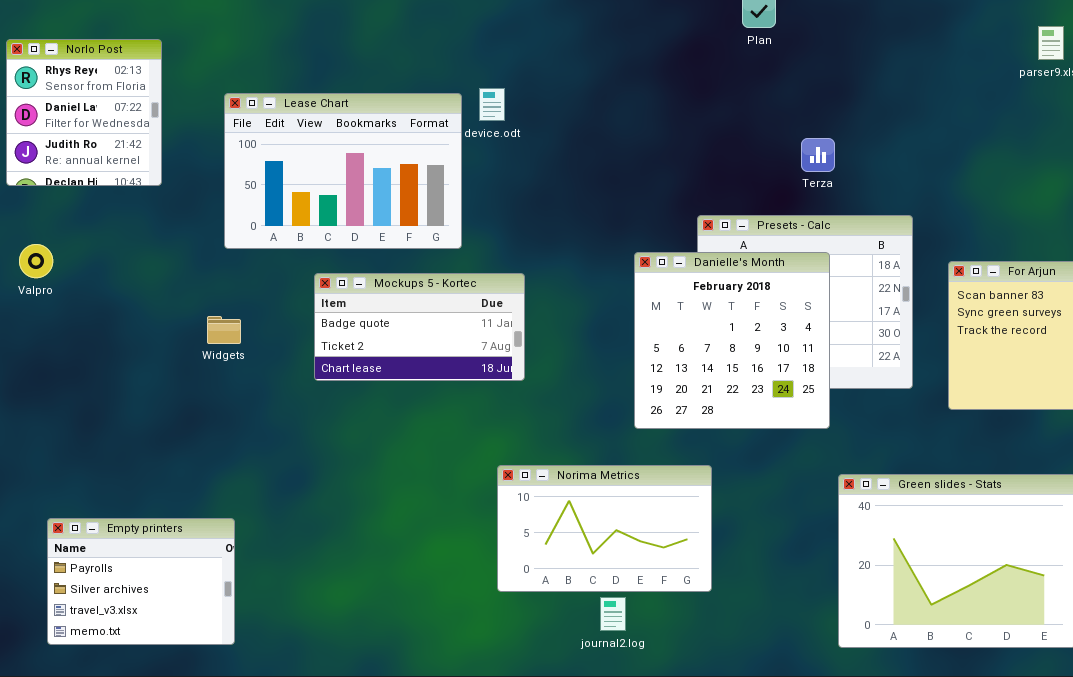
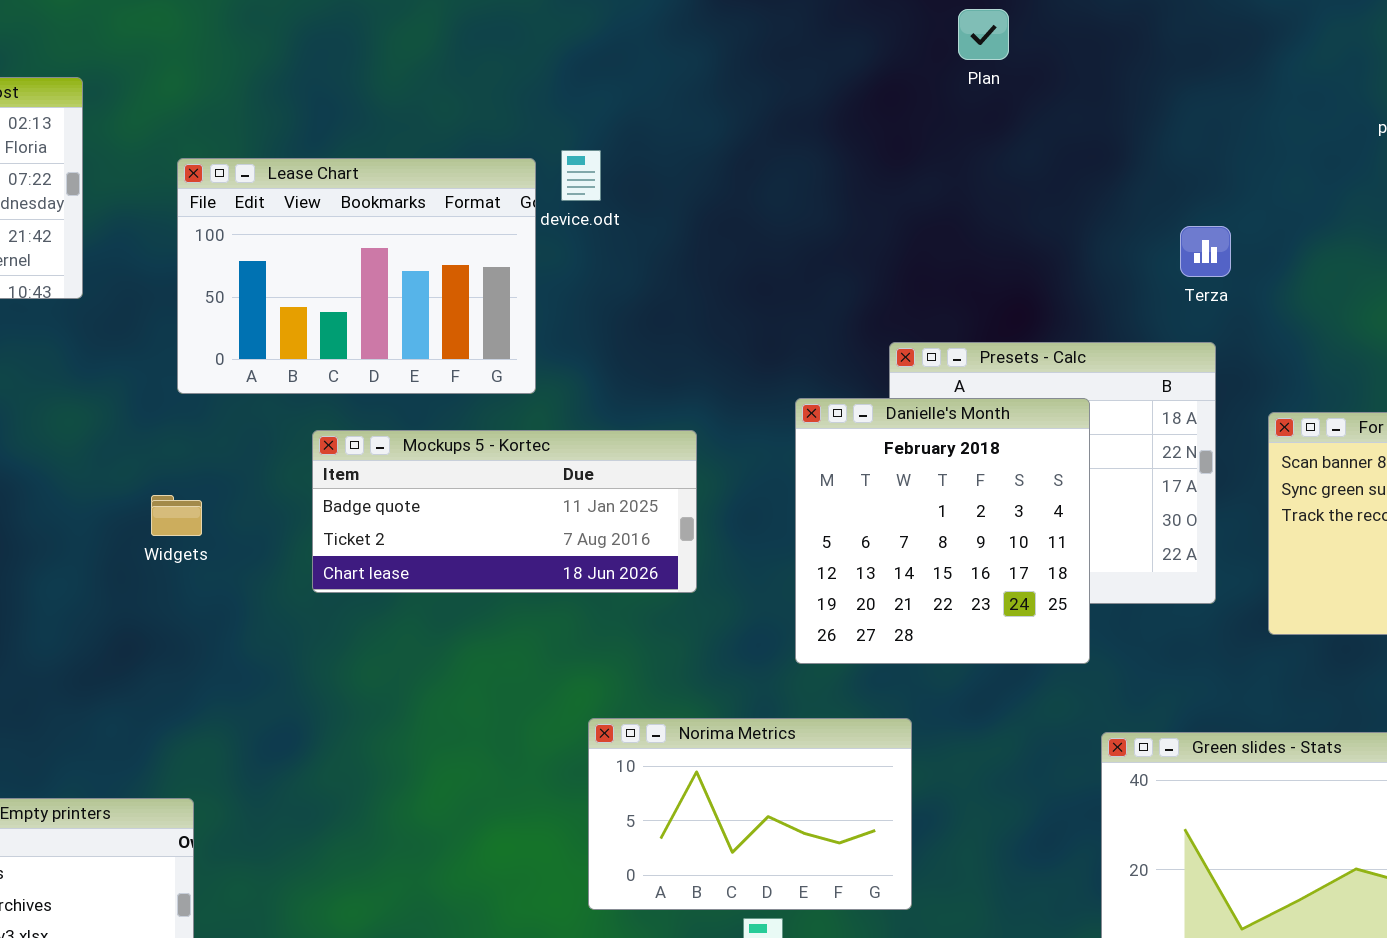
Terza: [801,138,835,172] -> [1180,226,1231,277], moved
Mockups 5 - Kortec: [314,273,525,381] -> [312,430,697,593], resized

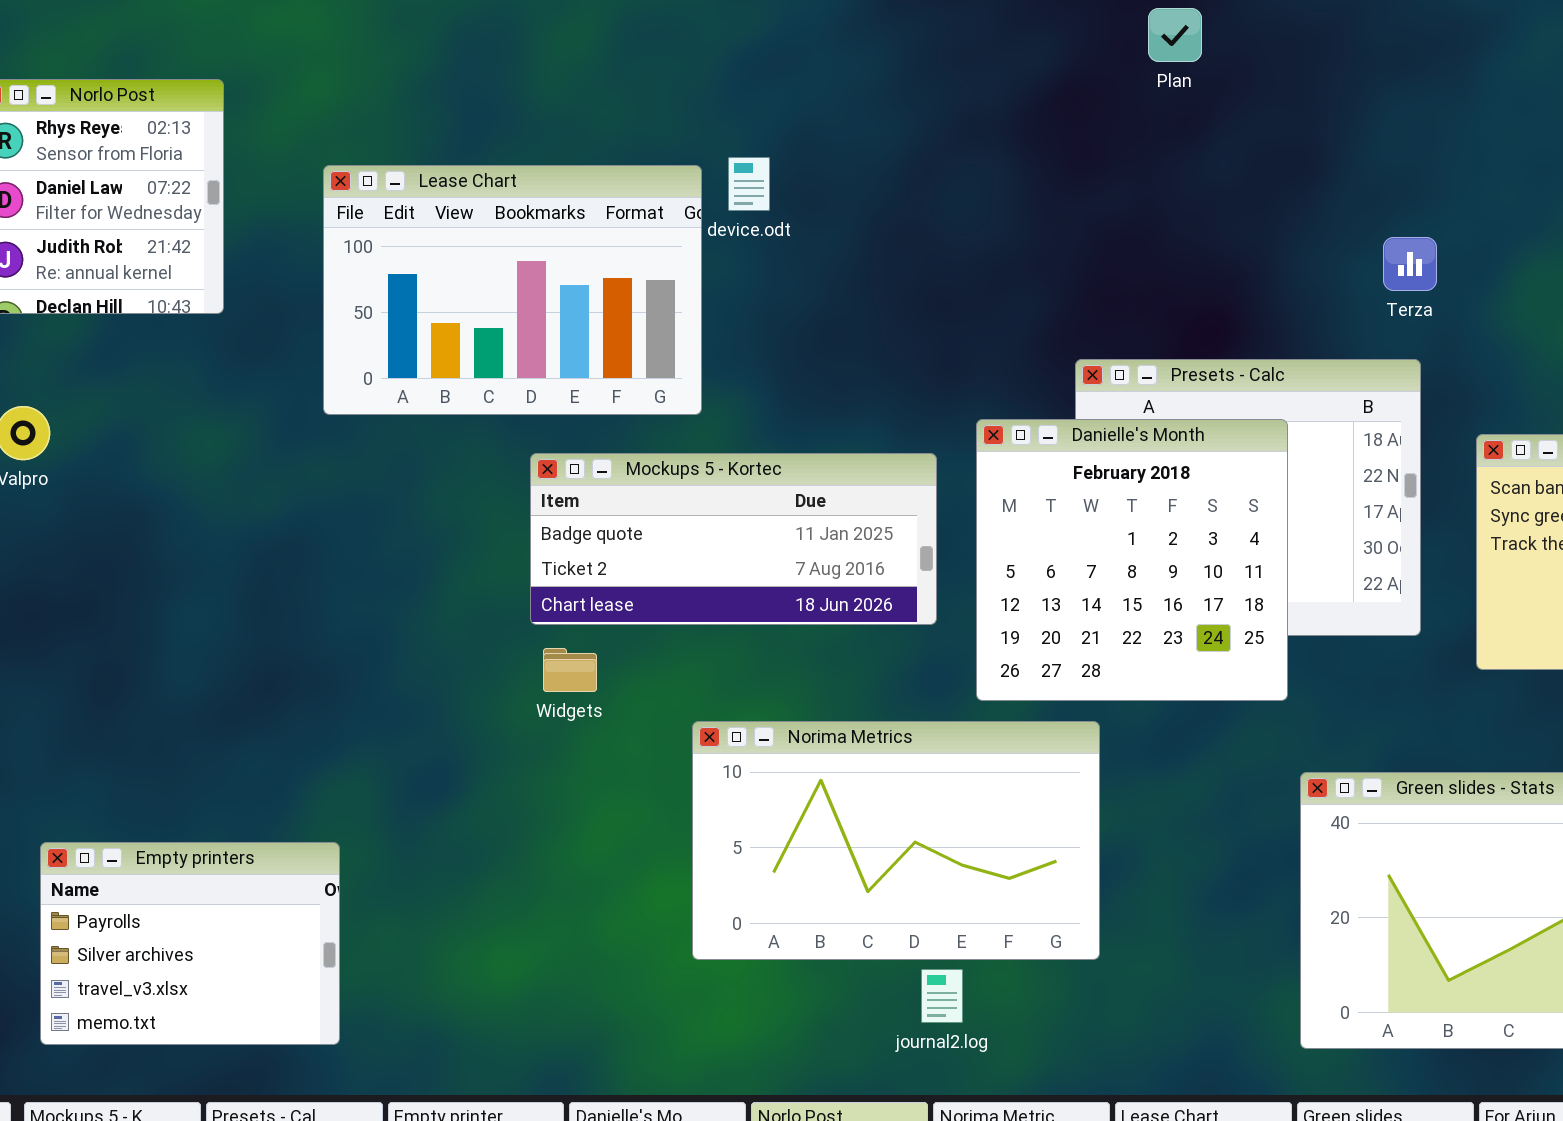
Mockups 5 - Kortec: [312,430,697,593] -> [530,453,937,625], moved
Widgets: [151,495,202,536] -> [543,648,597,692], moved
Norima Metrics: [588,718,912,910] -> [692,721,1100,960], resized

